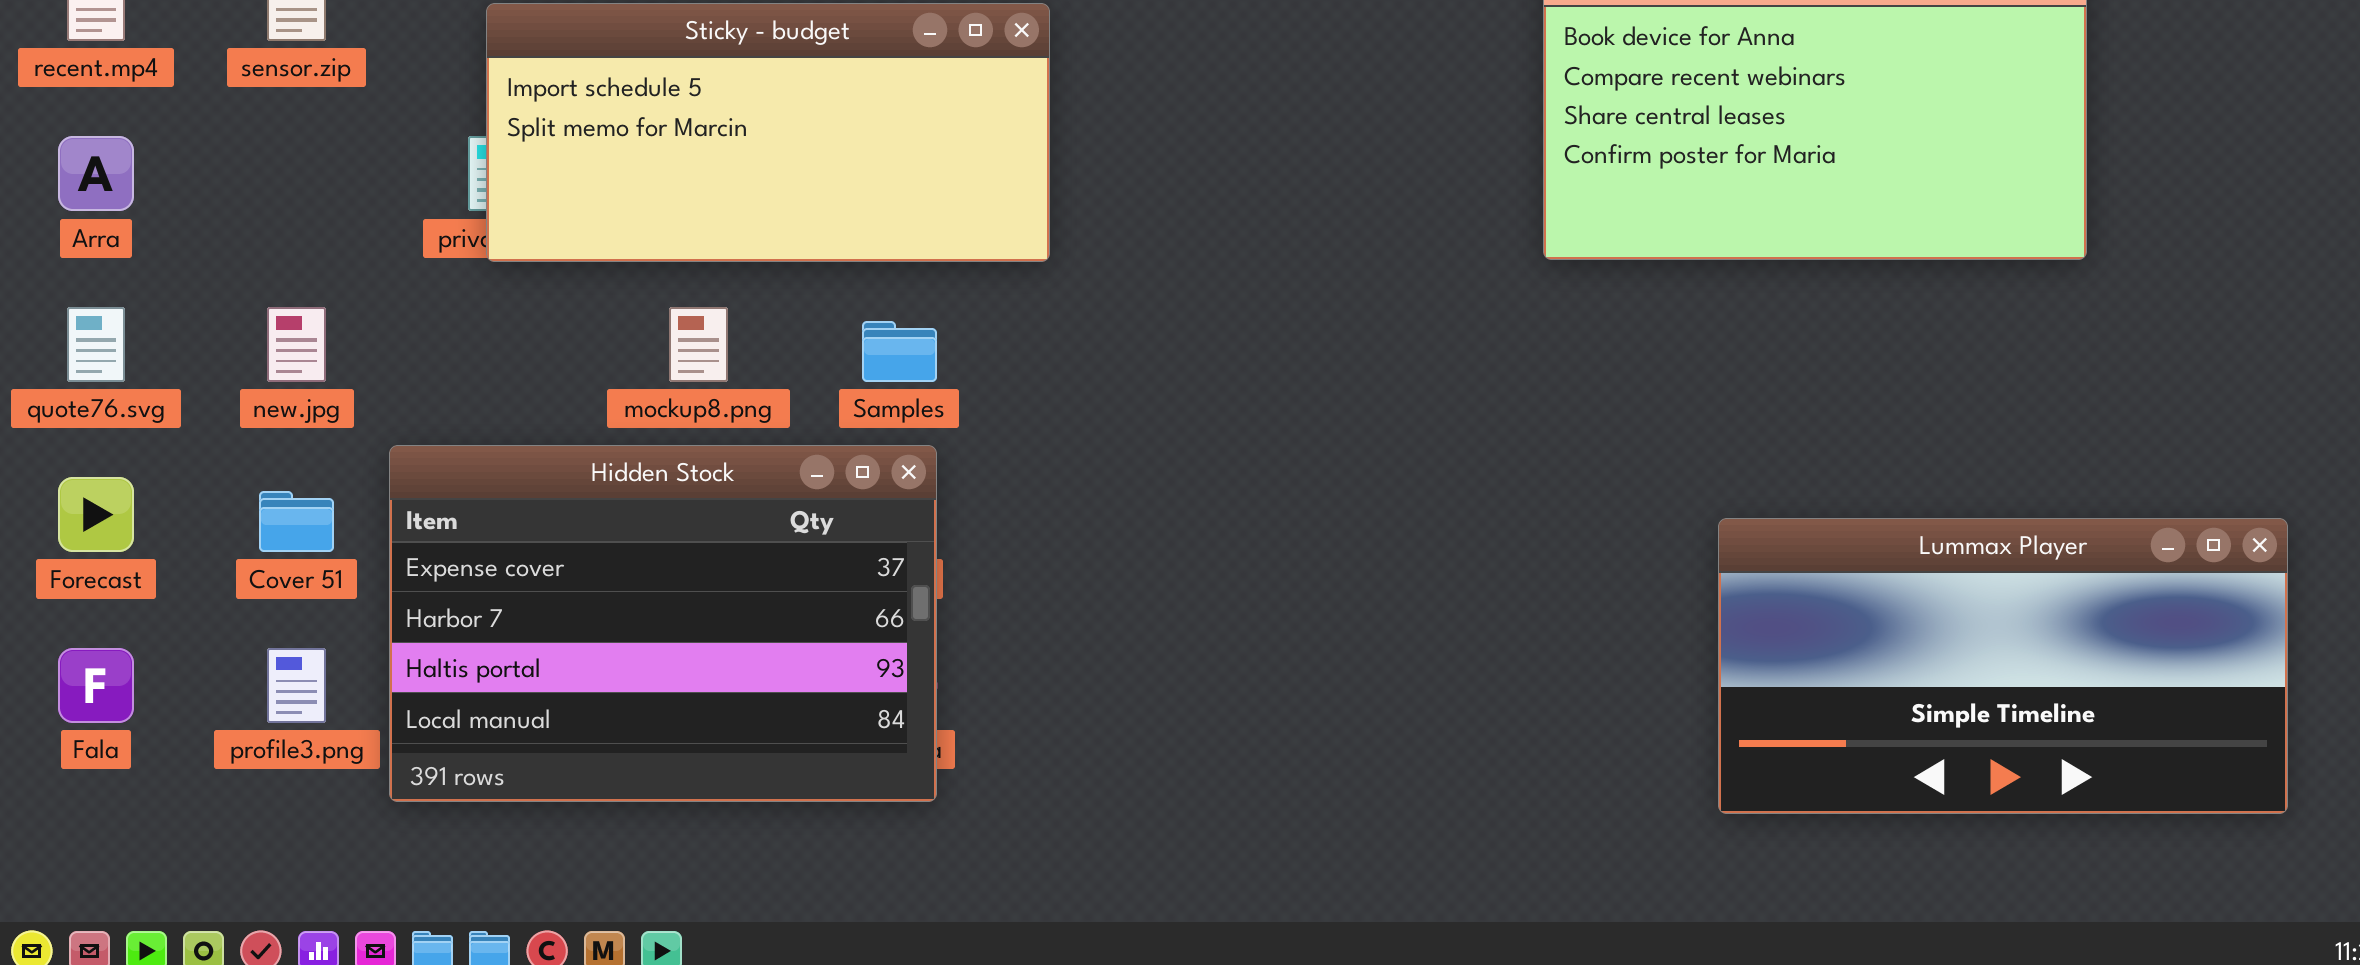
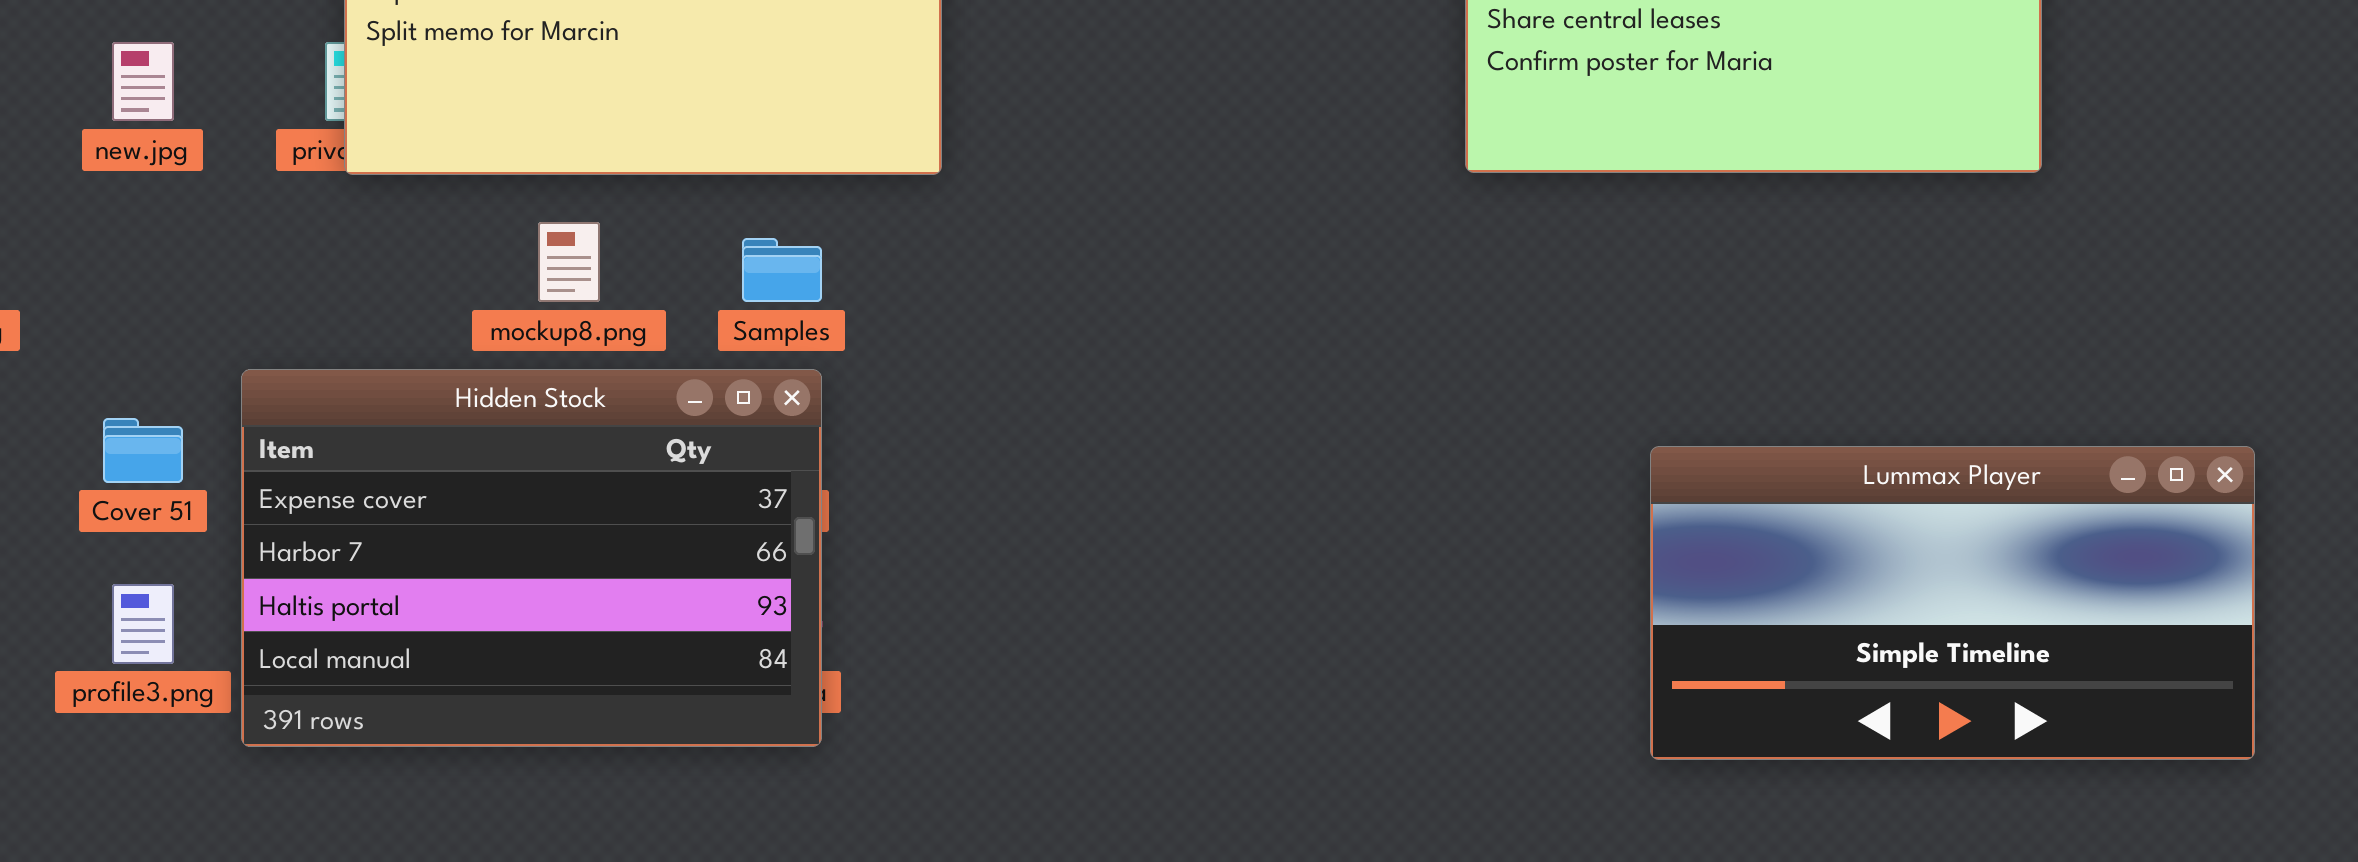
new.jpg: [267,307,326,382] -> [112,42,174,121], moved

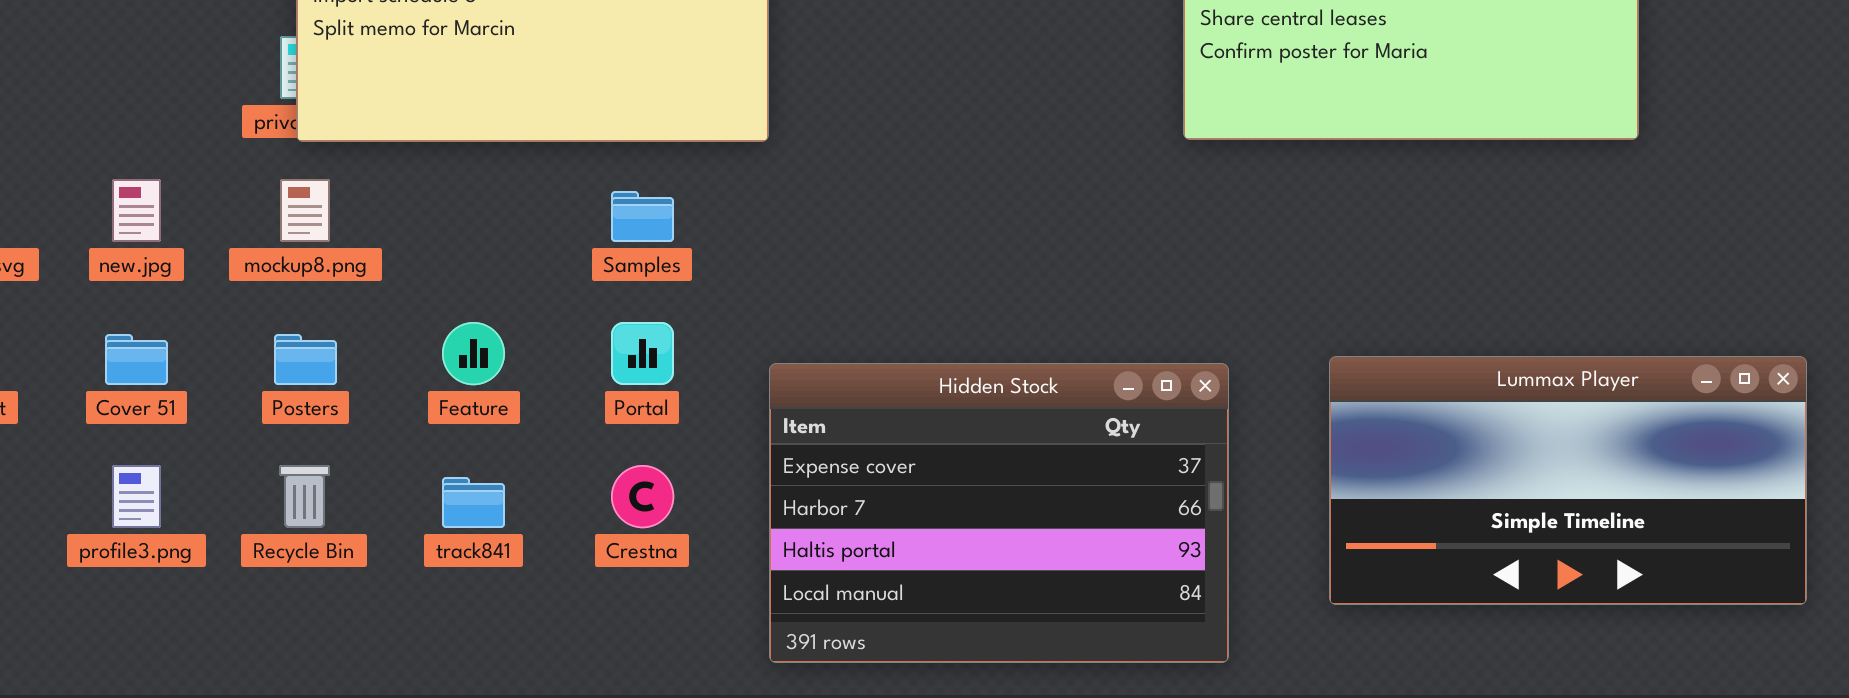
new.jpg: [112,42,174,121] -> [112,179,161,242], moved
mockup8.png: [538,222,600,302] -> [280,179,330,242], moved
Hidden Stock: [241,369,822,747] -> [769,363,1229,663], moved

